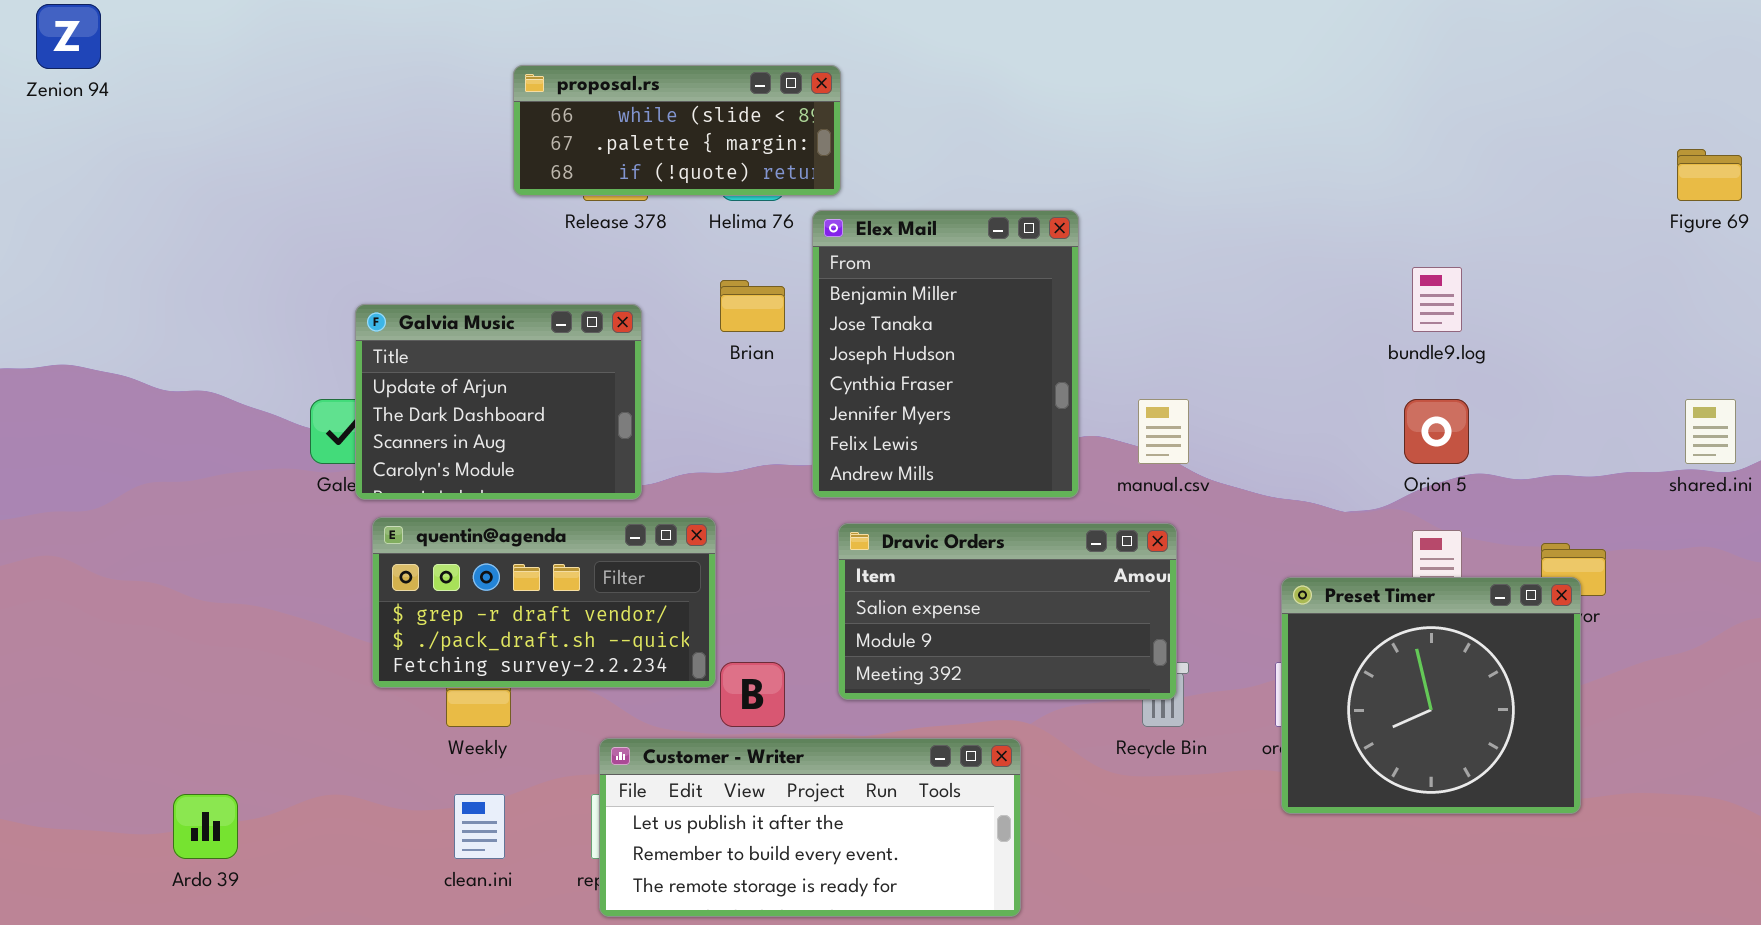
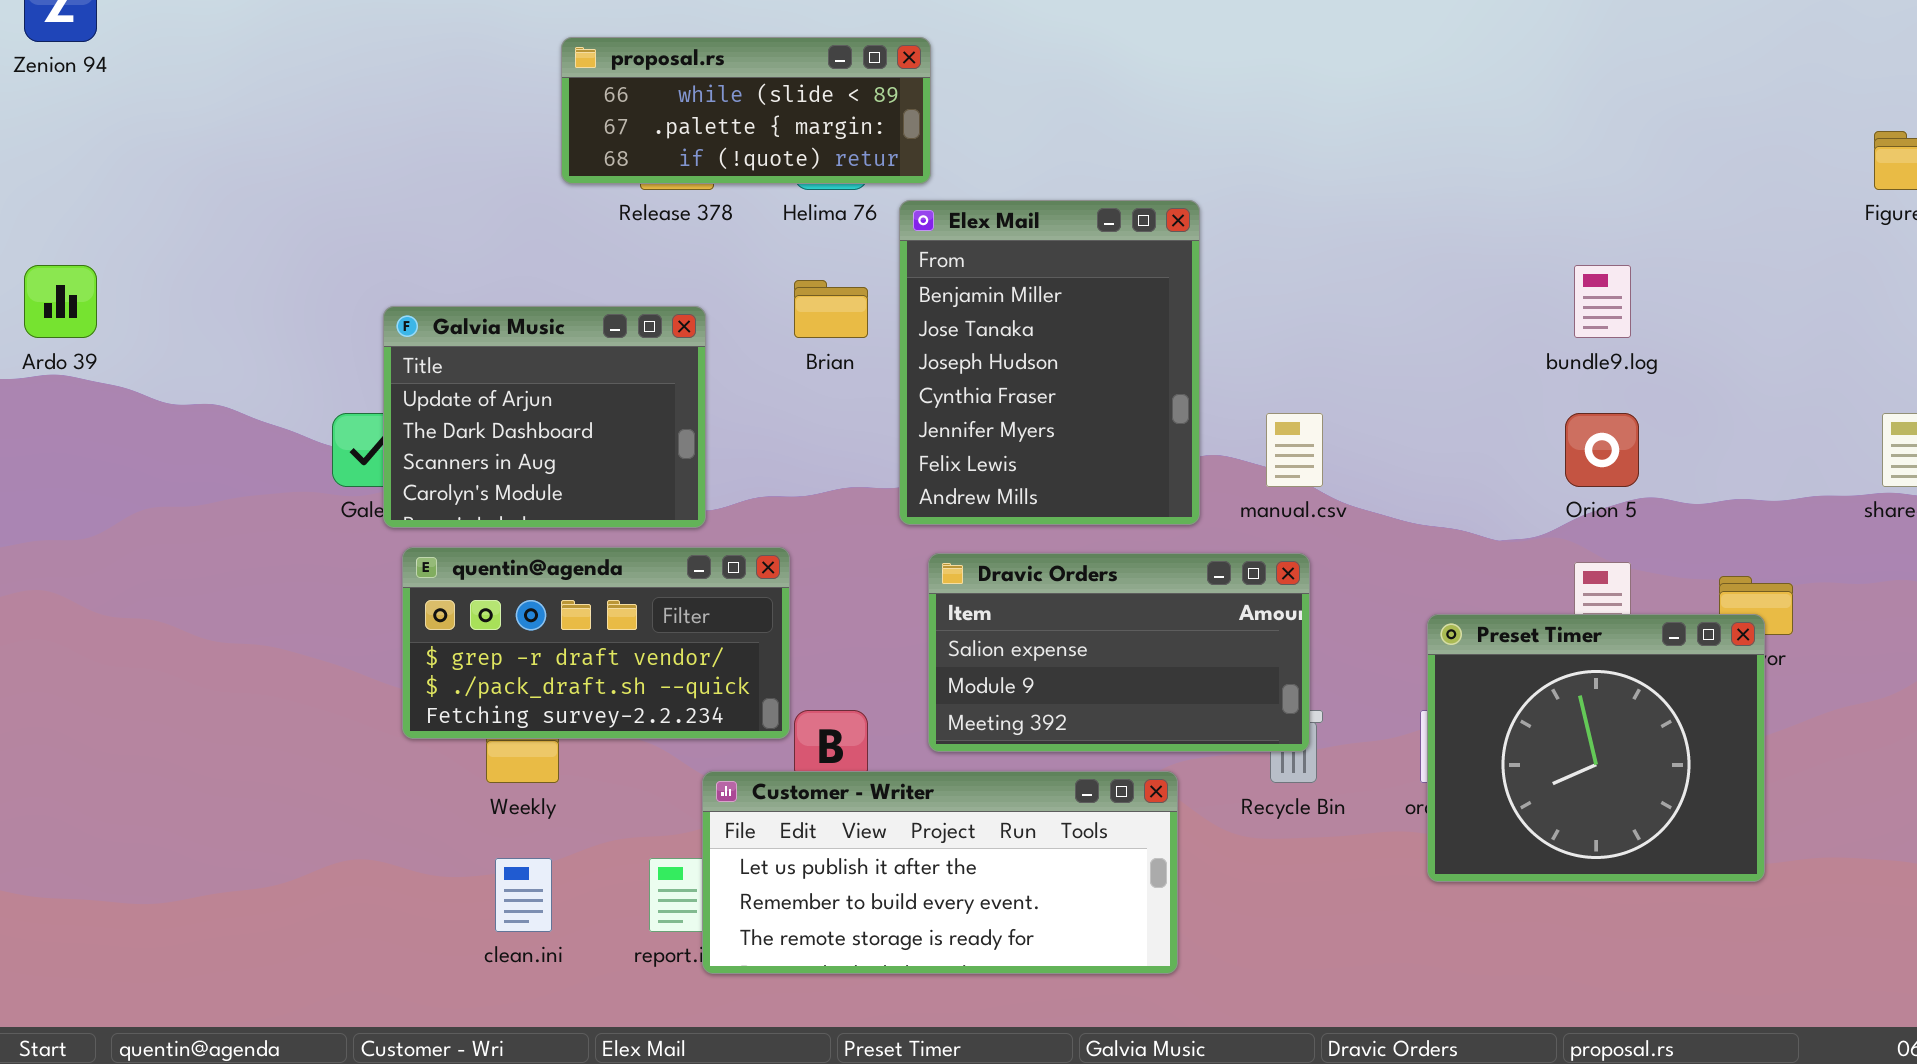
Customer - Writer: [599,738,1021,917] -> [702,771,1178,974], moved
Ardo 39: [173,794,238,859] -> [24,265,97,338], moved

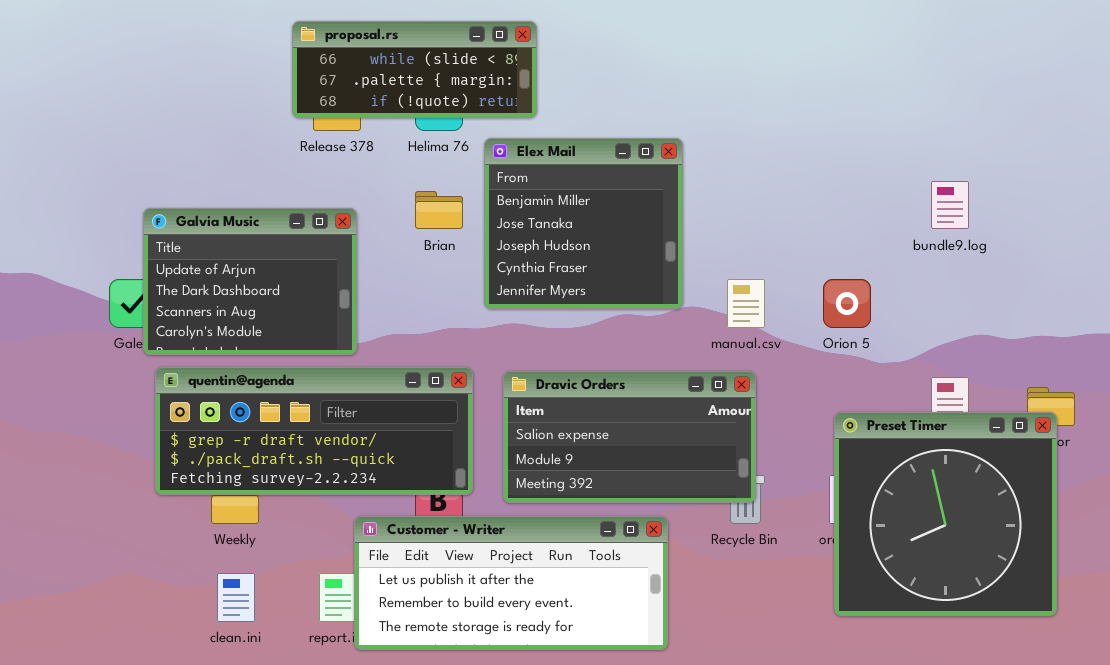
proposal.rs: [561,37,931,184] -> [292,21,537,118], moved
Elex Mail: [899,200,1200,525] -> [484,138,683,309], resized
Orion 5: [1565,413,1639,487] -> [823,279,871,328], moved
quentin@agenda: [402,547,790,739] -> [155,367,473,495], resized
Preset Timer: [1427,614,1765,882] -> [834,412,1057,616], resized

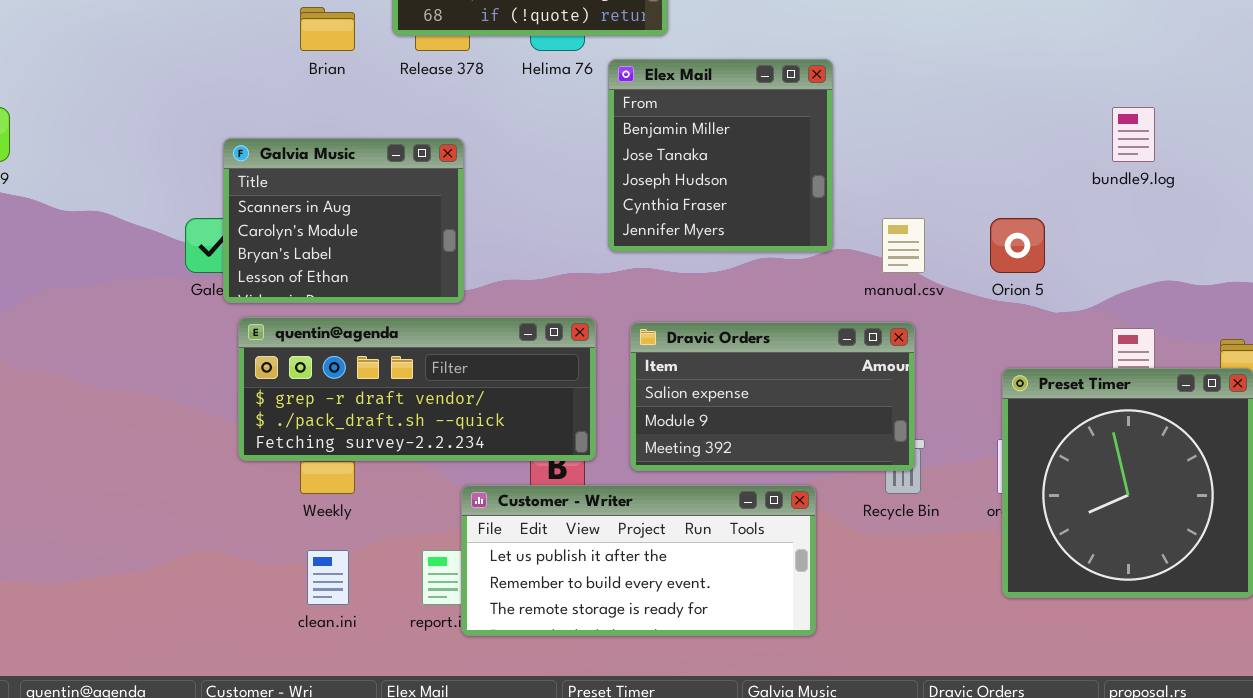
Brian: [415,191,463,229] -> [300,7,355,51], moved
Galvia Music: [143,208,357,355] -> [223,138,464,303], scrolled down 2 rows

